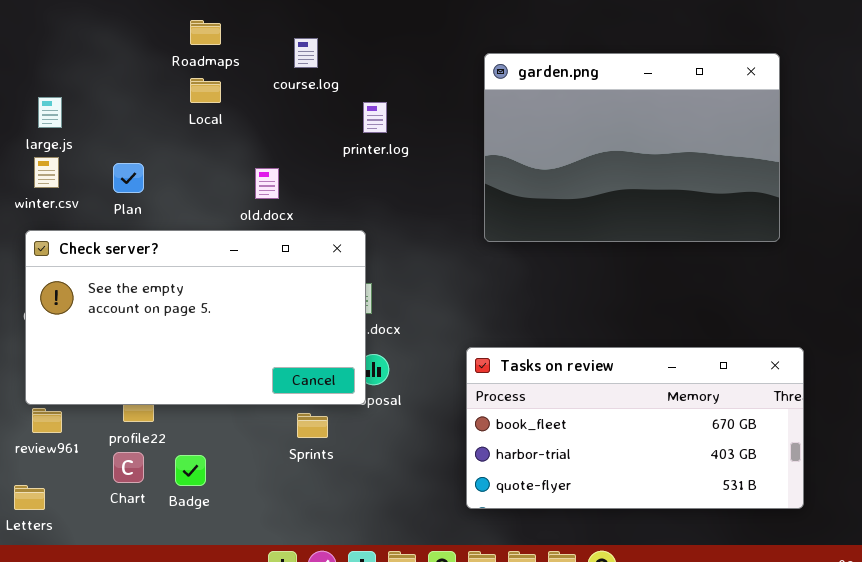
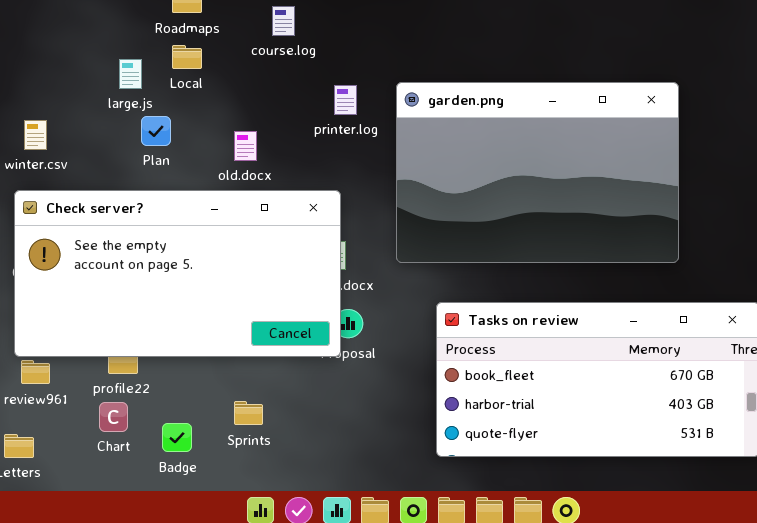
garden.png: [484,53,780,242] -> [396,82,679,263], moved
large.js: [38,97,62,128] -> [119,59,142,89], moved
printer.log: [363,102,387,133] -> [334,85,357,115], moved
Plan: [113,163,144,193] -> [141,116,171,146], moved
Sprints: [297,413,328,438] -> [234,401,263,425], moved
Badge: [175,455,206,486] -> [162,423,192,452], moved

